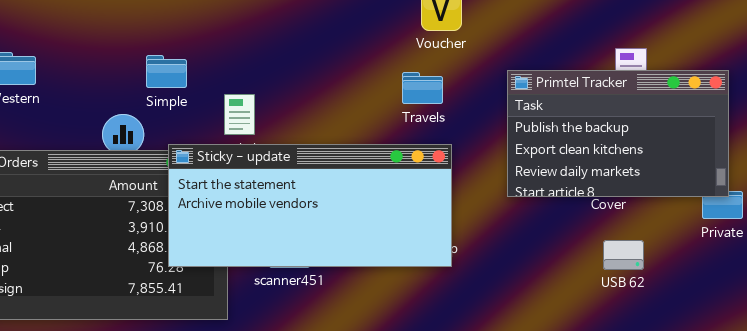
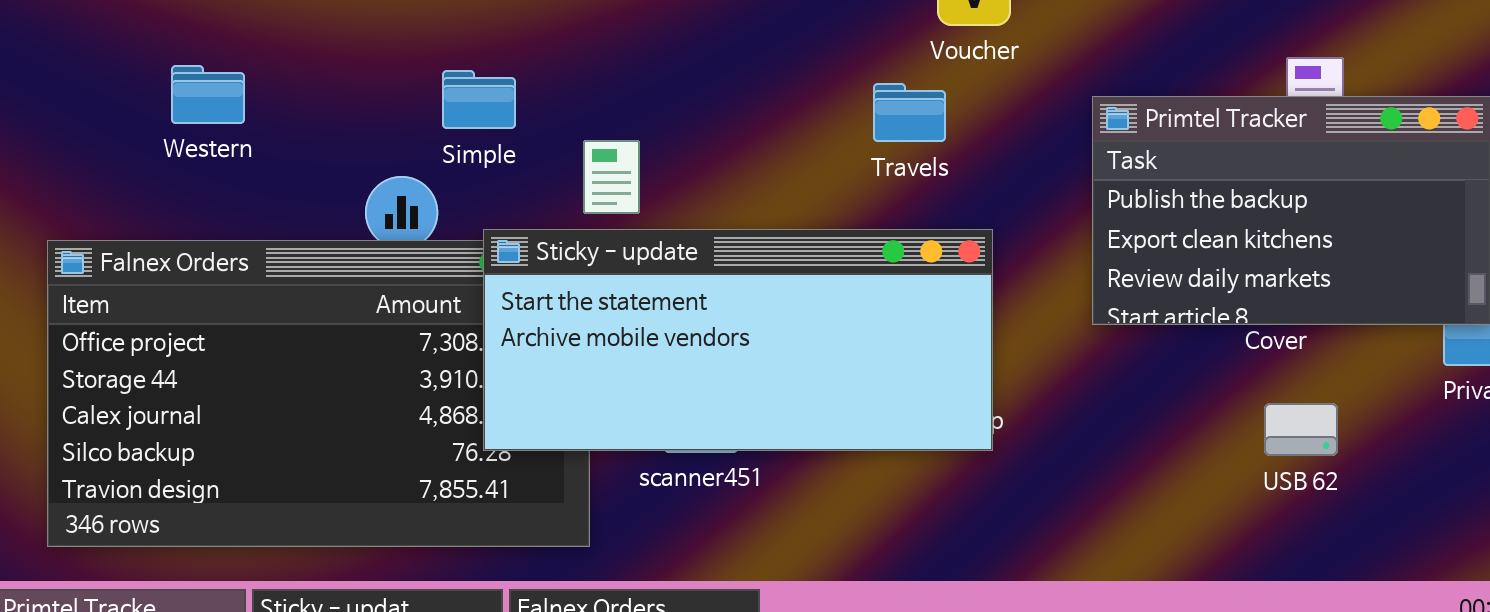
Travels: [402,72,443,104] -> [873,83,946,142], moved

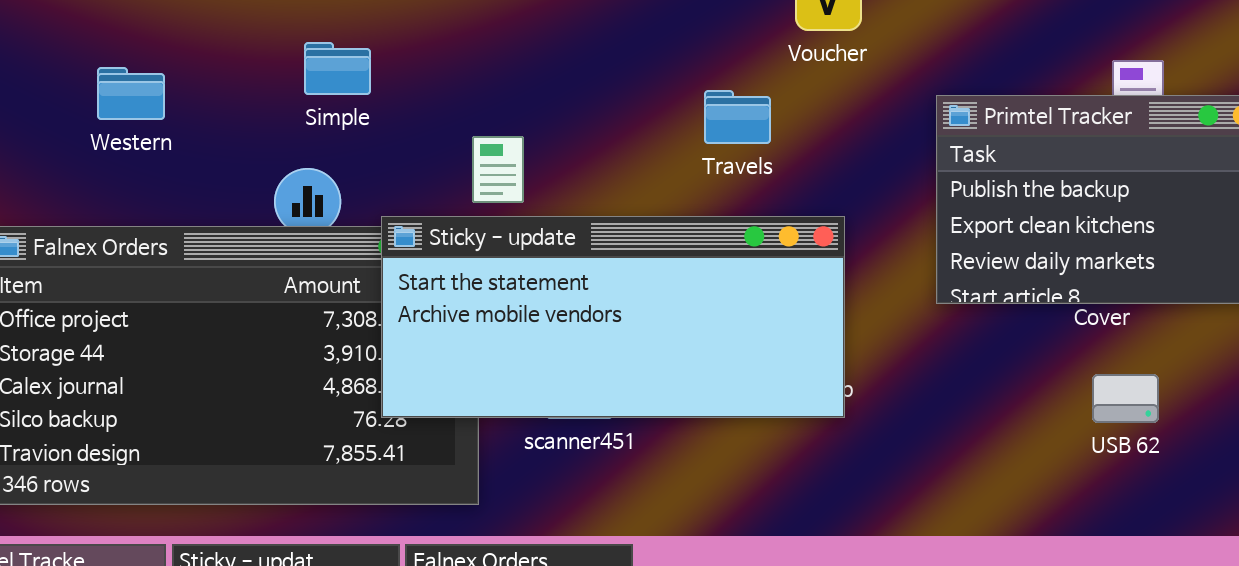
Simple: [442,70,516,129] -> [304,42,371,95], moved
Travels: [873,83,946,142] -> [704,90,771,144], moved

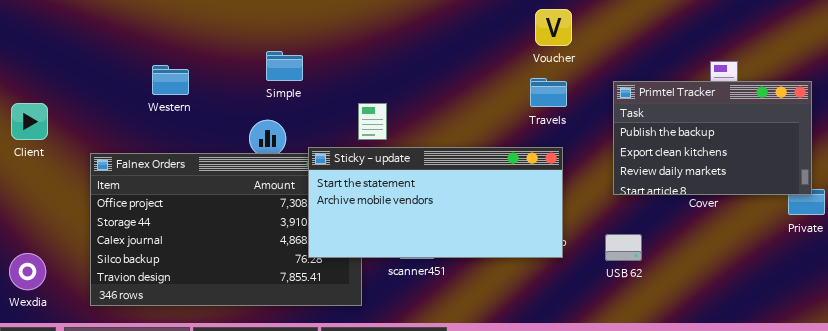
Travels: [704,90,771,144] -> [530,78,567,107], moved
USB 62: [1092,374,1159,423] -> [605,234,642,261], moved

